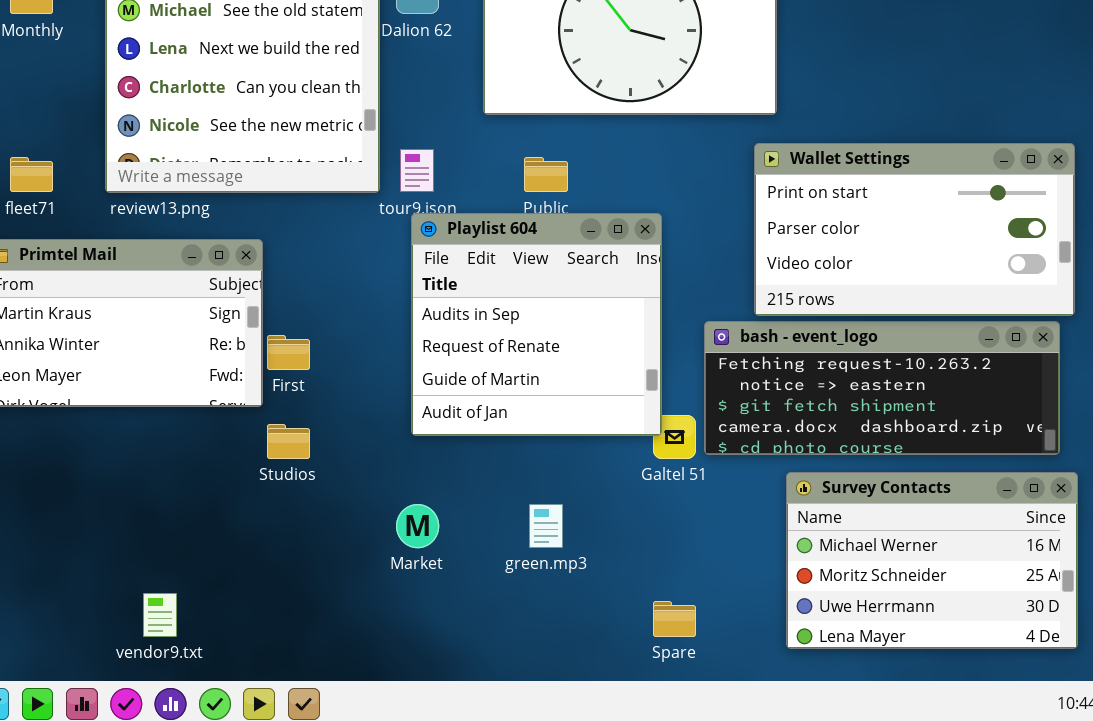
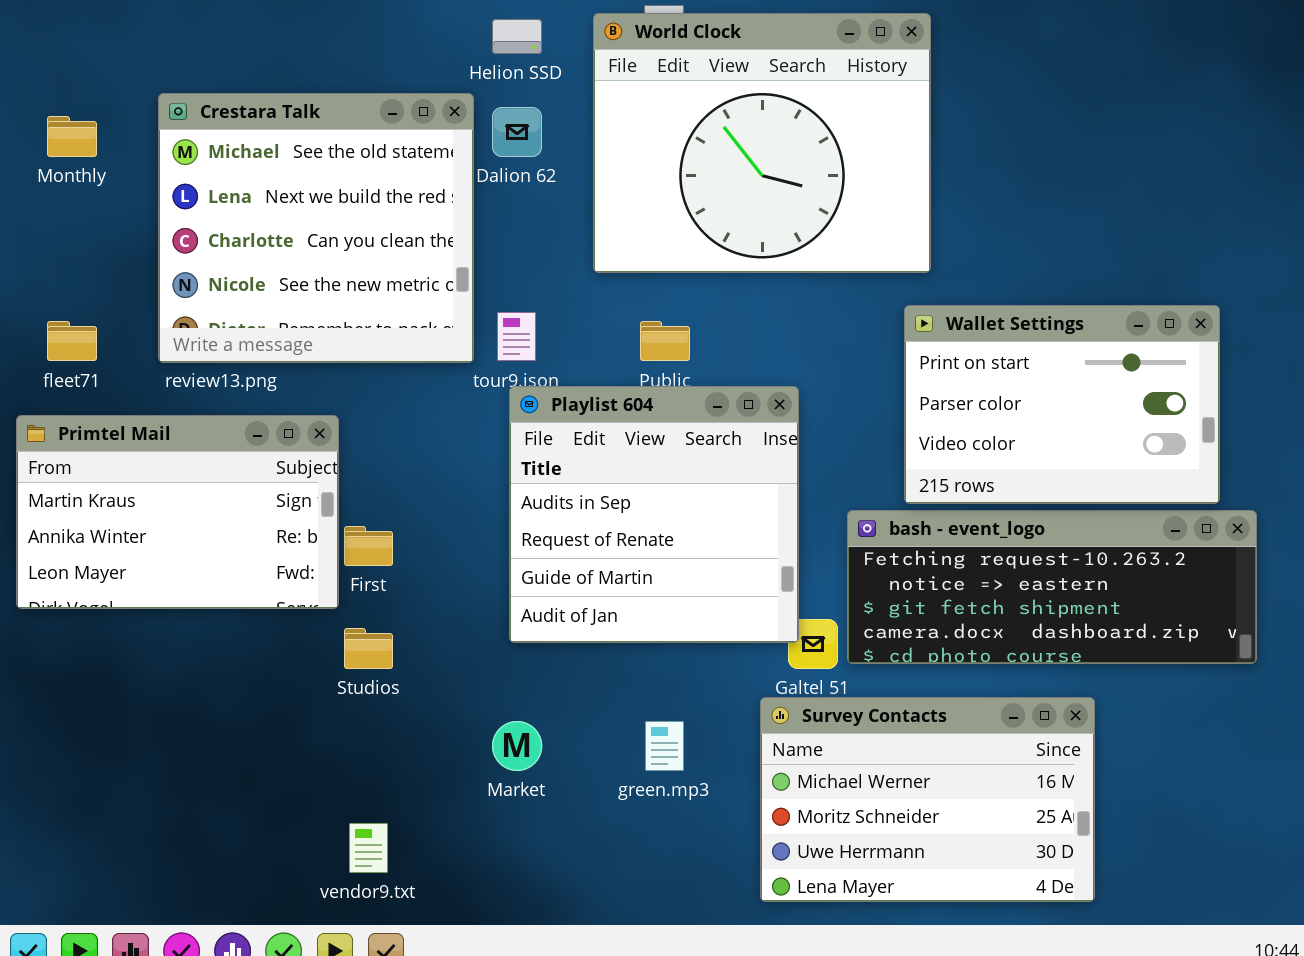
Wallet Settings: [754,143,1075,316] -> [904,305,1220,504], resized
Survey Contacts: [786,472,1078,649] -> [760,697,1095,902], moved
vendor9.txt: [143,593,177,637] -> [349,823,388,873], moved

